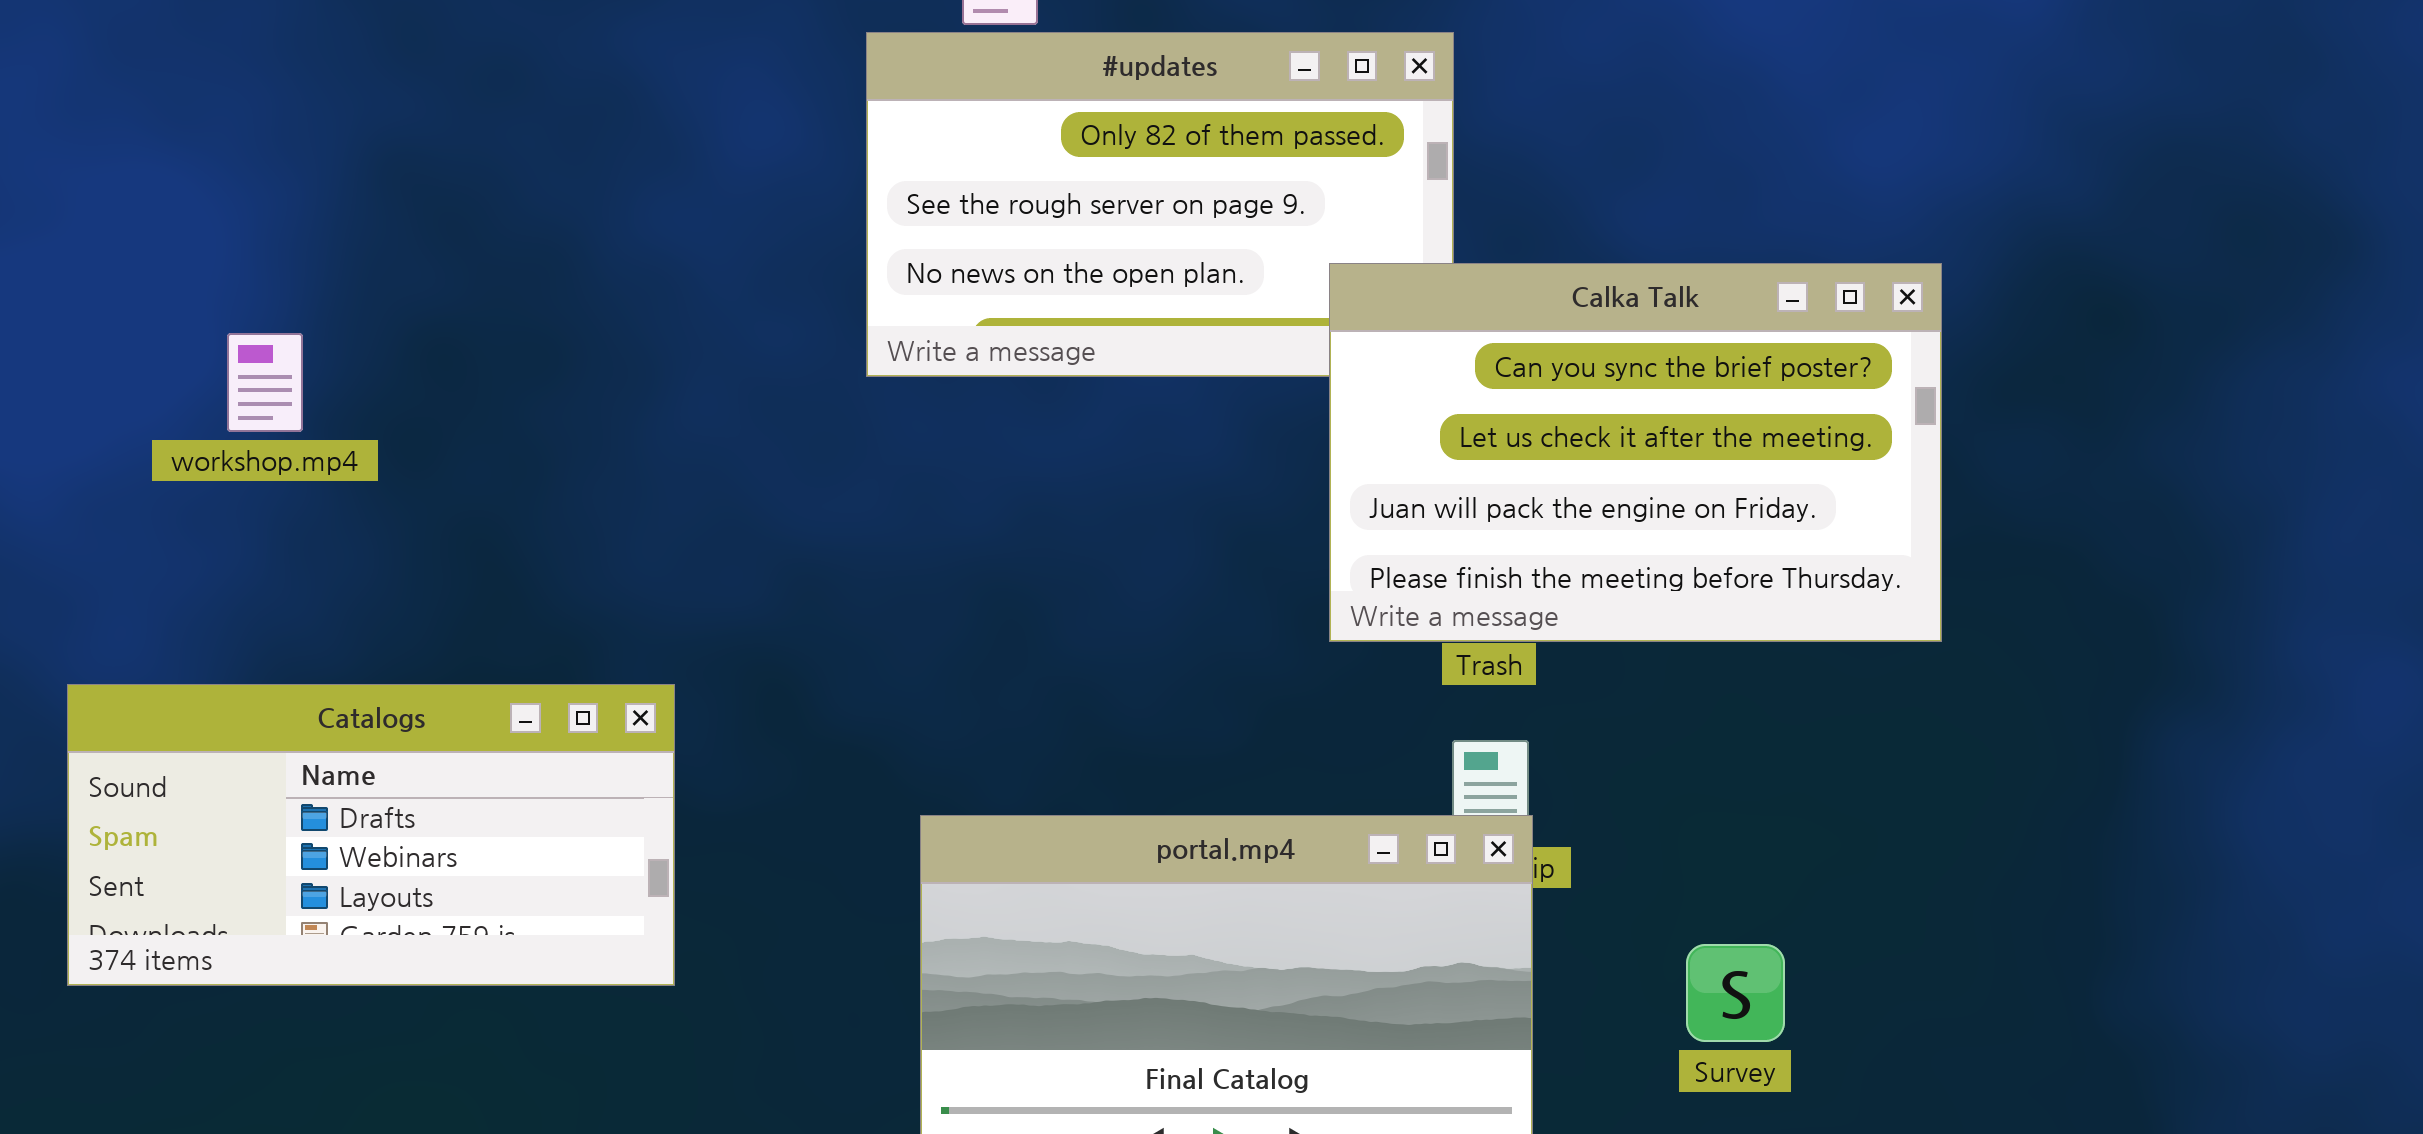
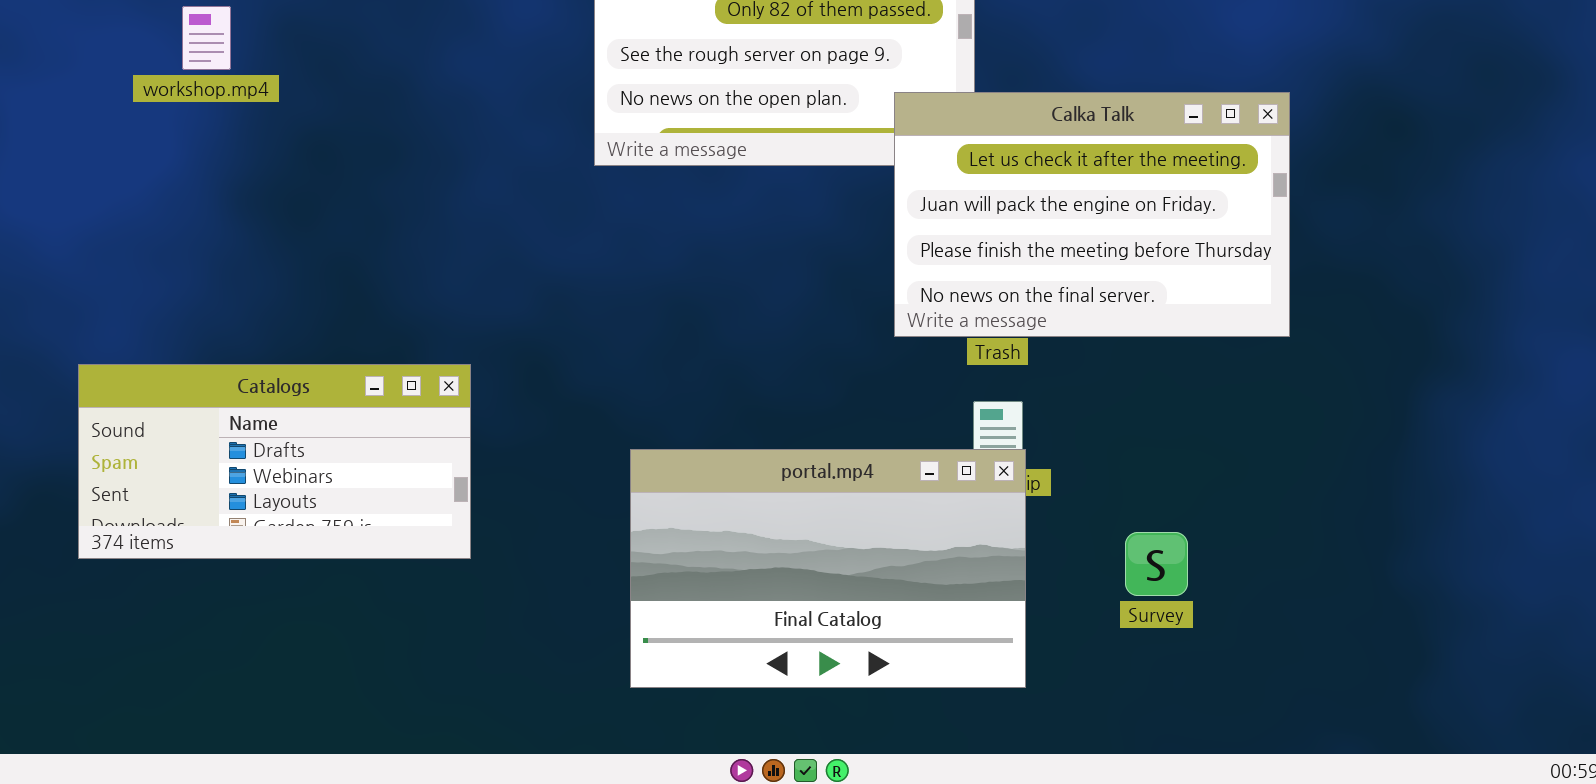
Calka Talk: [1329,263,1942,642] -> [894,92,1290,337], scrolled down 1 row
workshop.mp4: [227,333,303,432] -> [182,6,231,70], moved

